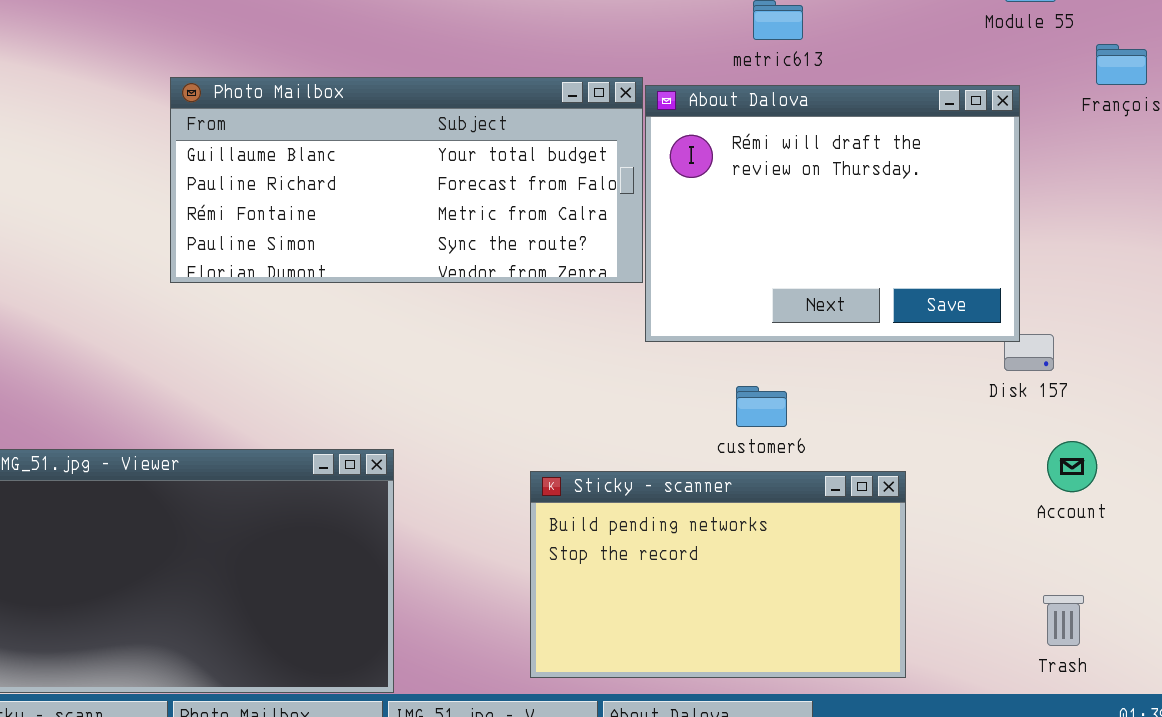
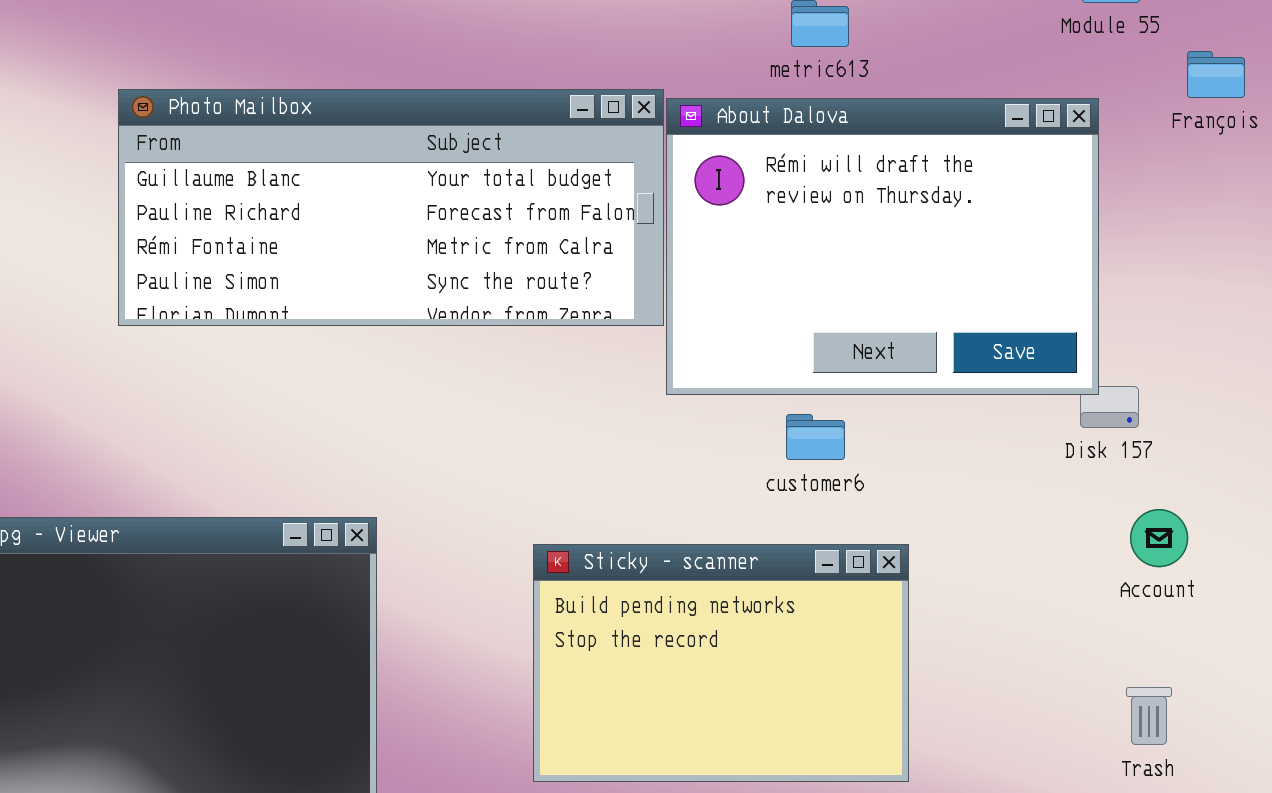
customer6: [736,386,787,427] -> [786,414,845,460], moved
Sticky - scanner: [530,471,906,678] -> [533,544,909,782], resized

